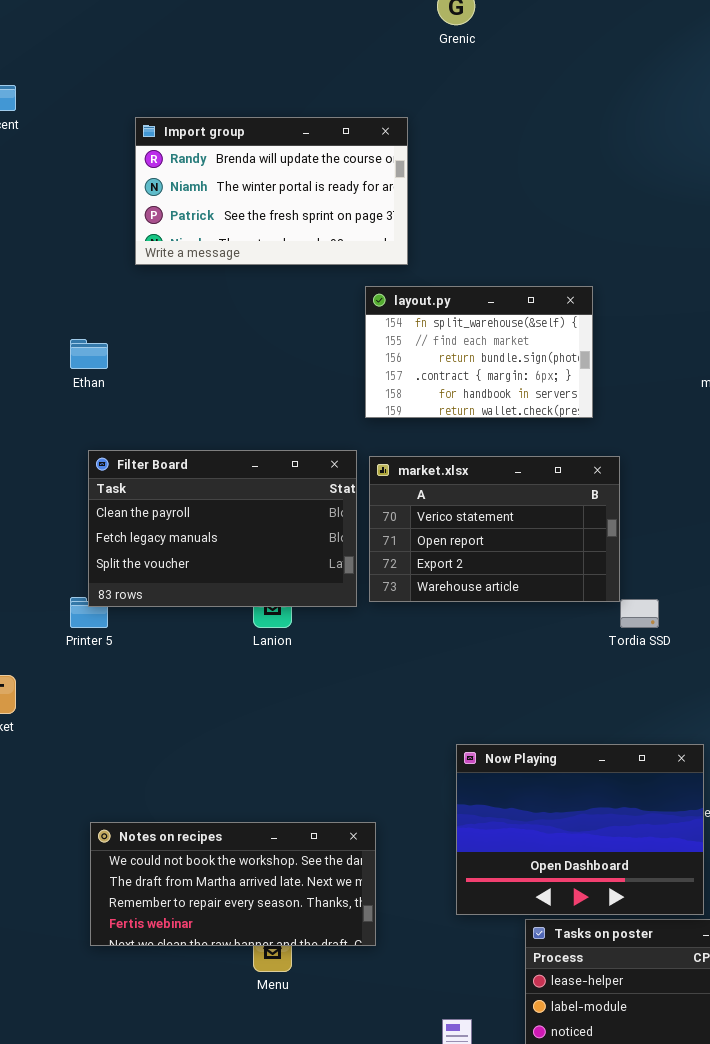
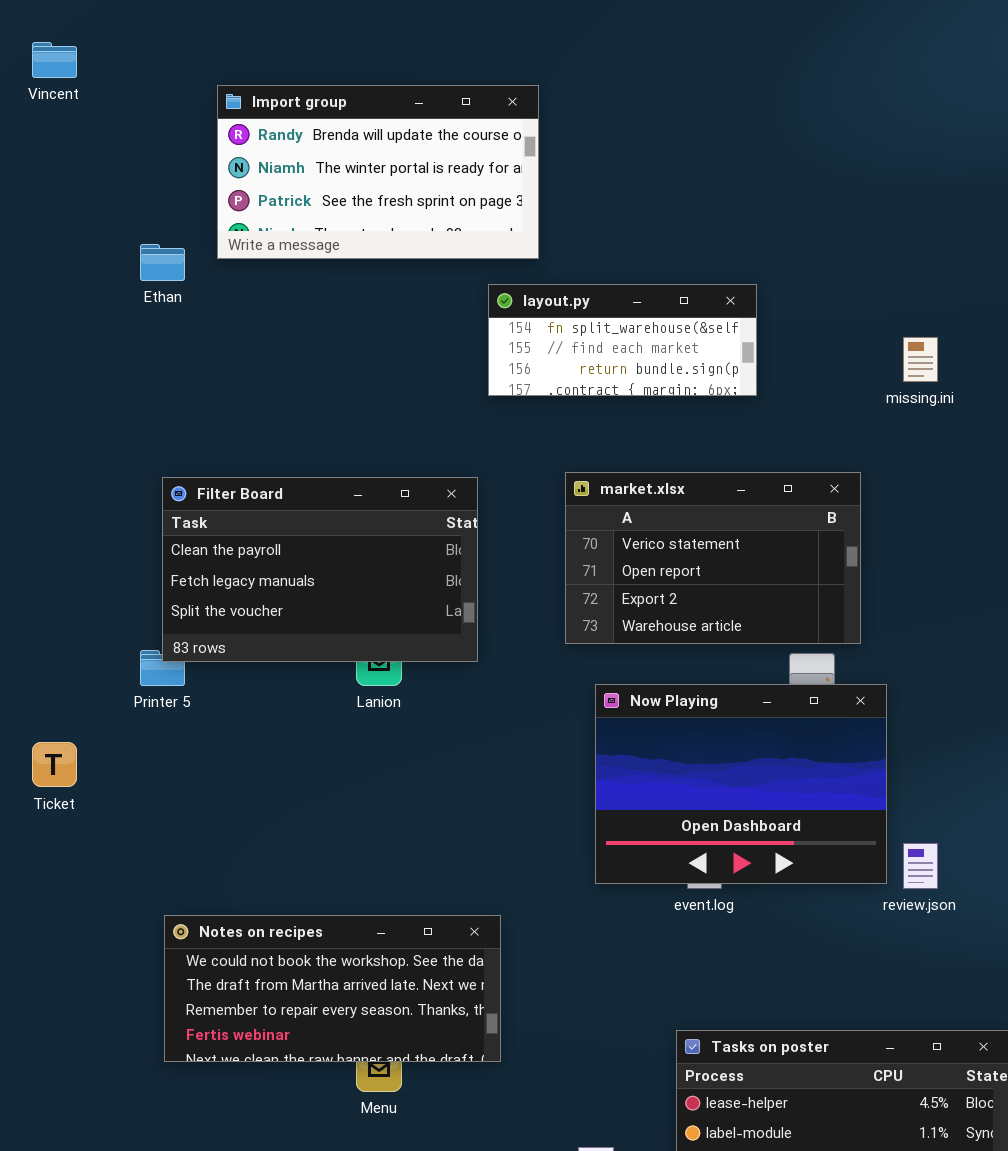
layout.py: [365,286,593,418] -> [488,284,757,396], resized
Ethan: [70,339,108,369] -> [140,244,185,281], moved
market.xlsx: [369,456,620,602] -> [565,472,861,644], moved
Now Playing: [456,744,704,915] -> [595,684,887,884], moved

